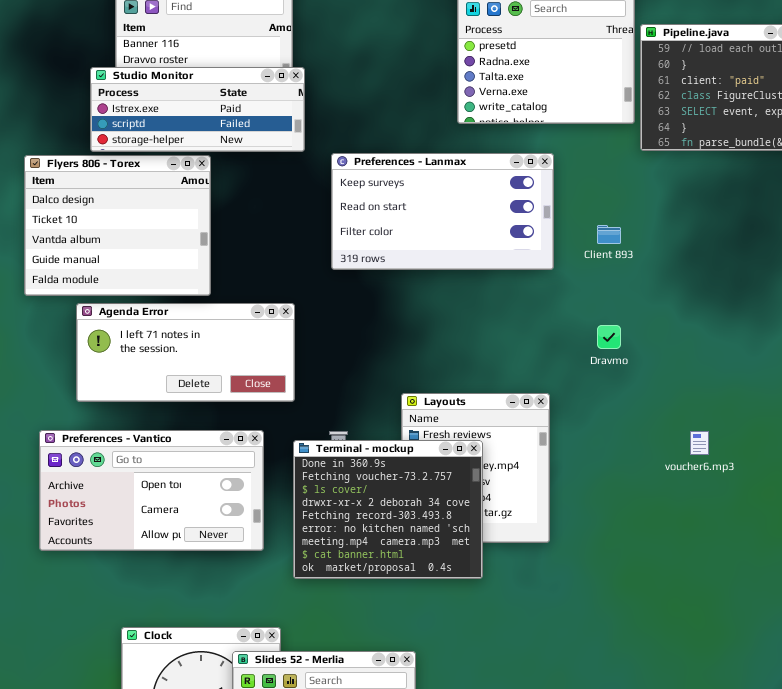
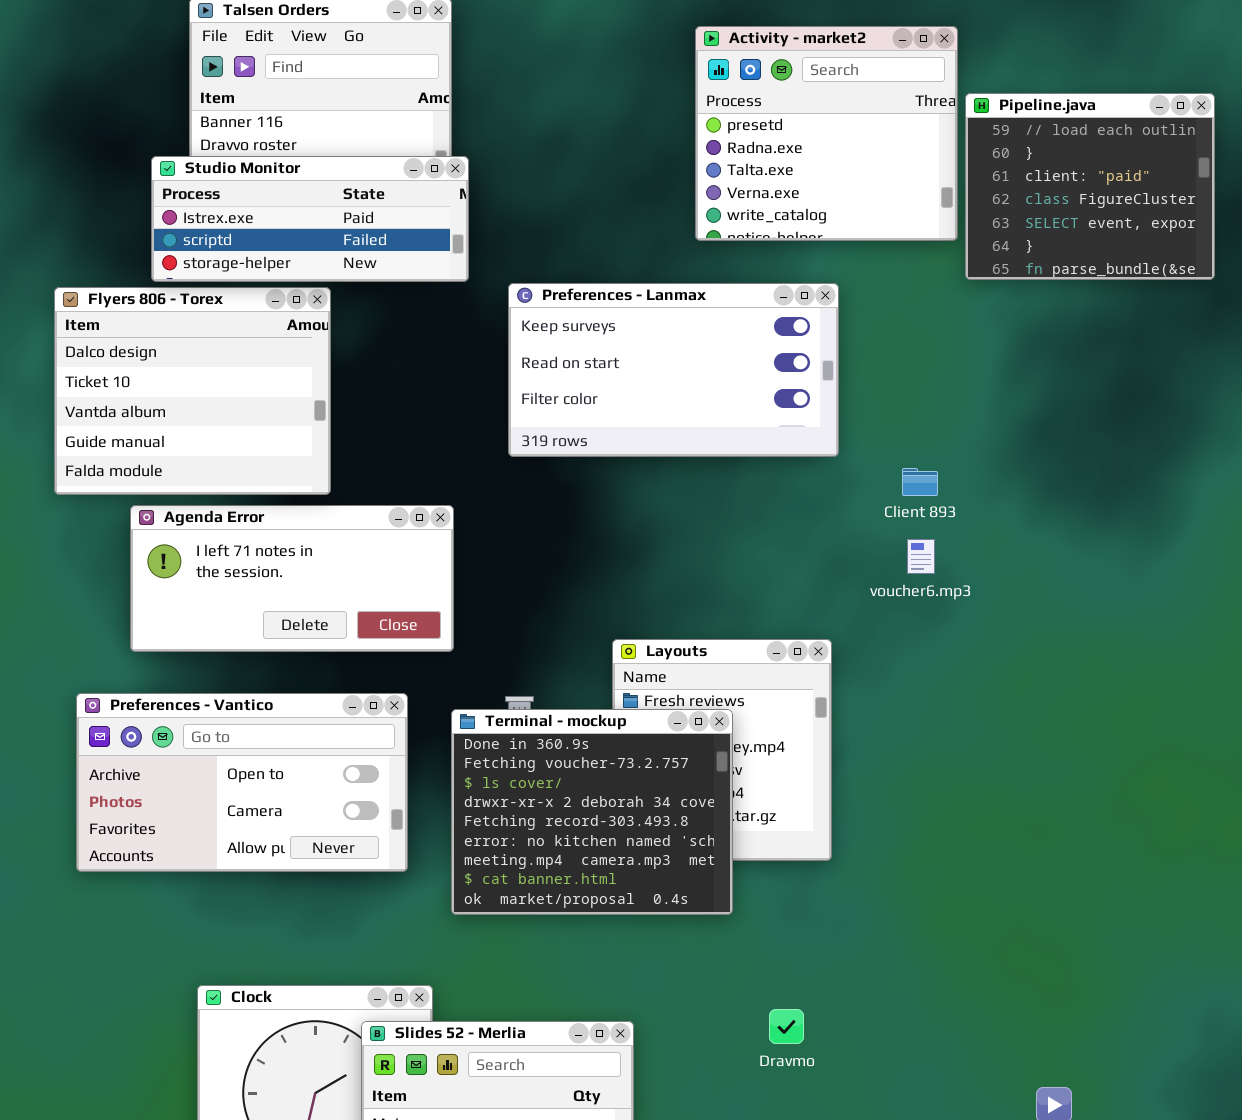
Client 893: [597,225,621,244] -> [902,468,938,496], moved
Dravmo: [597,325,621,349] -> [769,1009,804,1044], moved
voucher6.mp3: [690,431,709,455] -> [907,539,935,574], moved

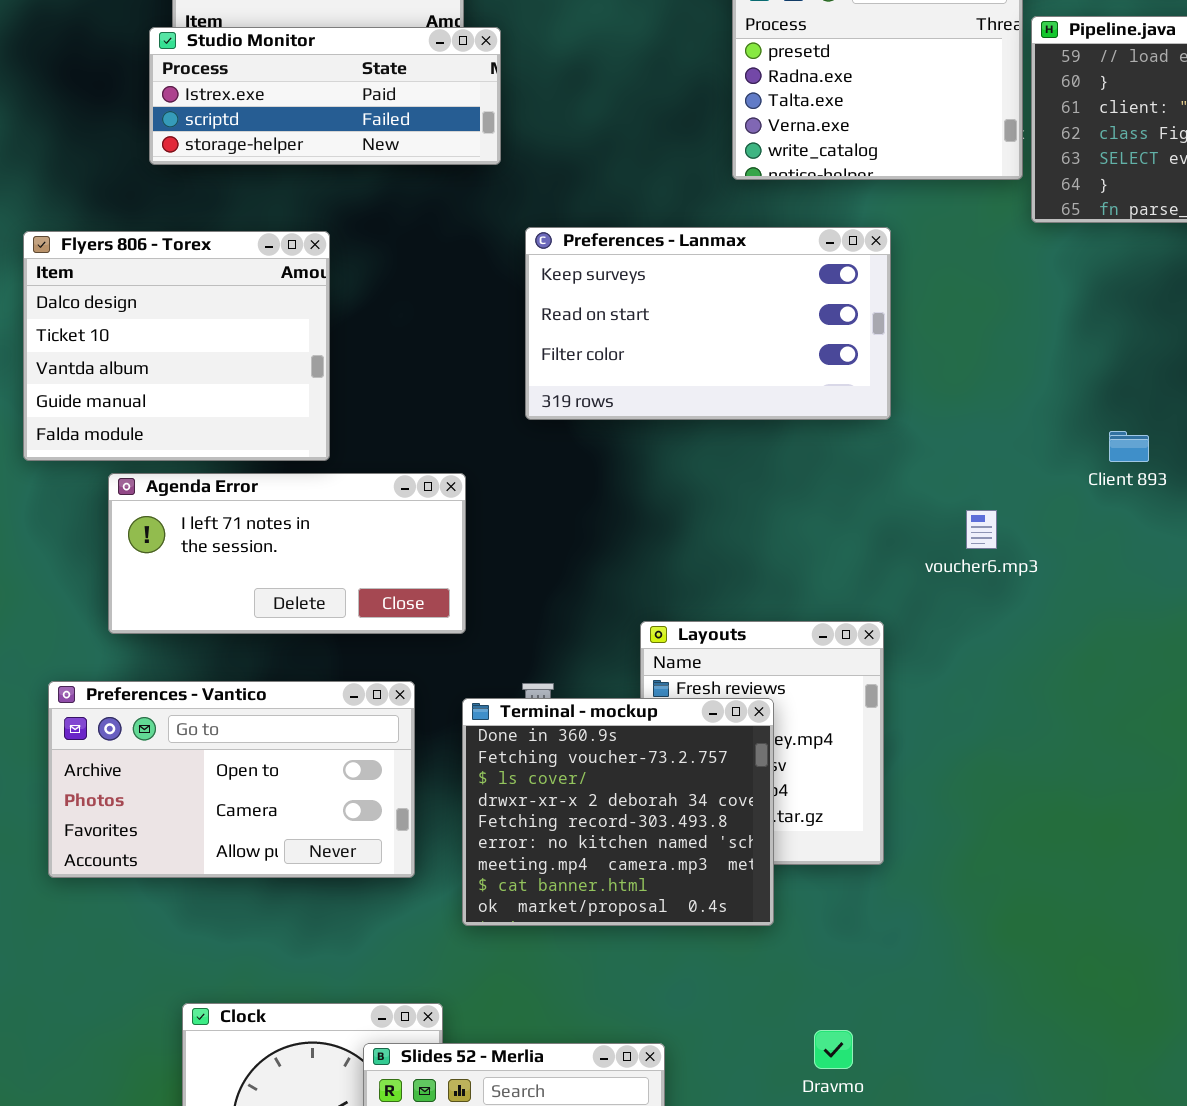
Studio Monitor: [151,156,469,282] -> [149,27,501,165], moved
Client 893: [902,468,938,496] -> [1109,431,1149,462], moved

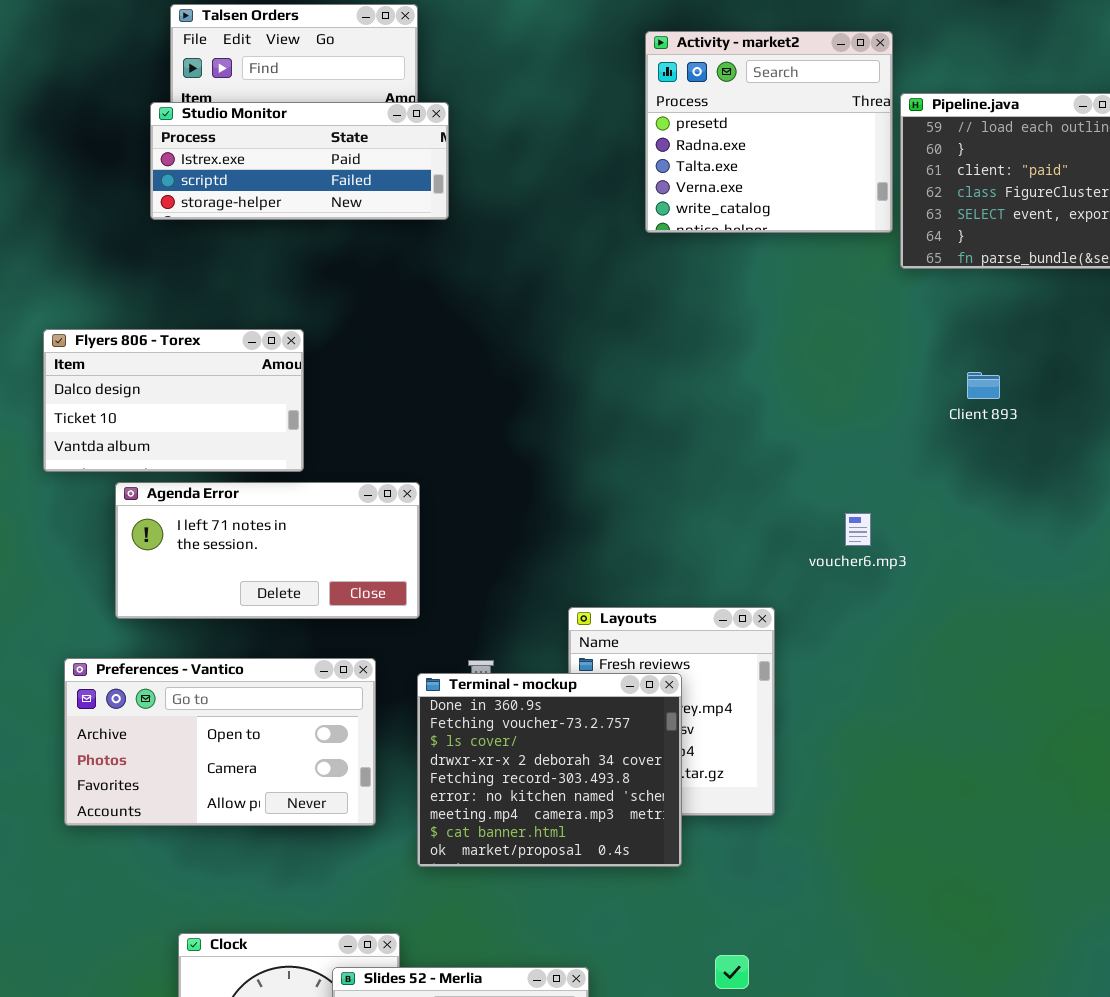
Preferences - Lanmax: [525,227,891,420] -> none, closed
Flyers 806 - Torex: [23,231,330,461] -> [43,329,304,472], resized
Client 893: [1109,431,1149,462] -> [967,372,1000,399], moved

